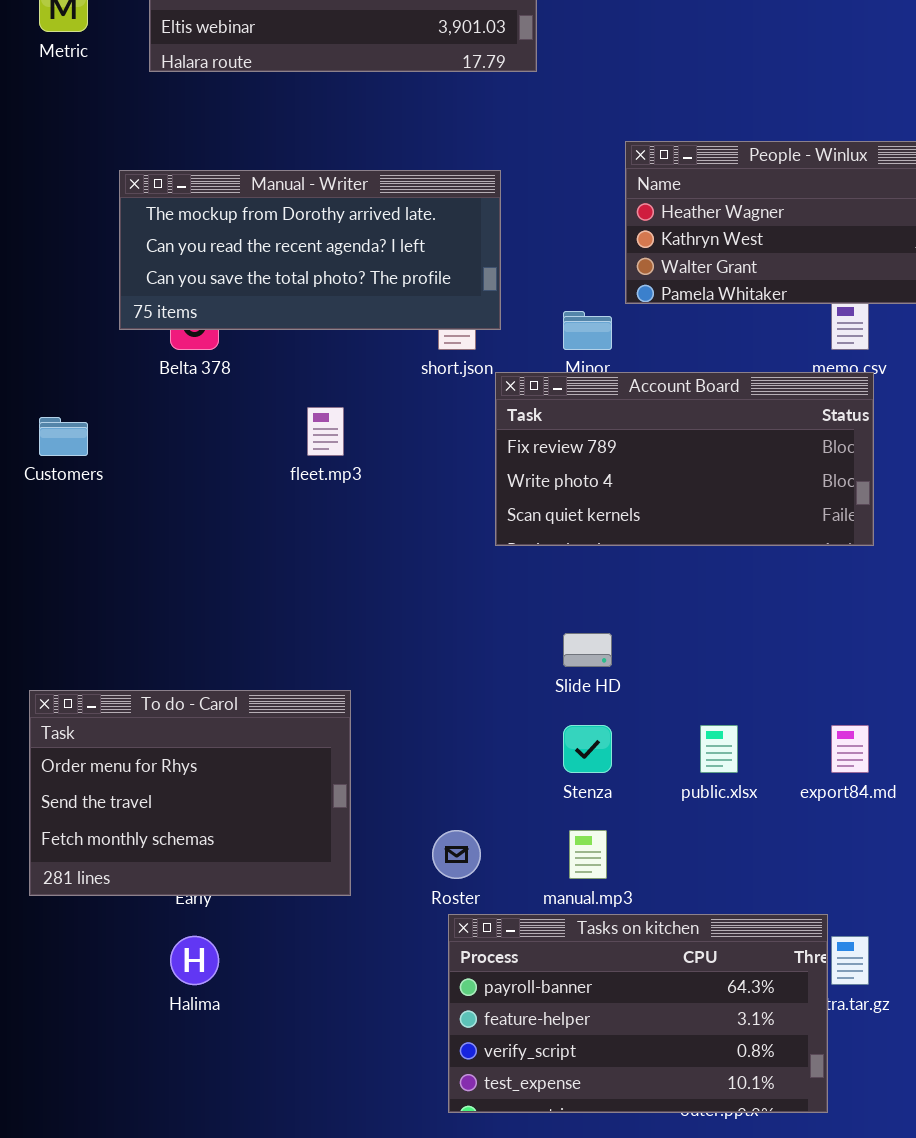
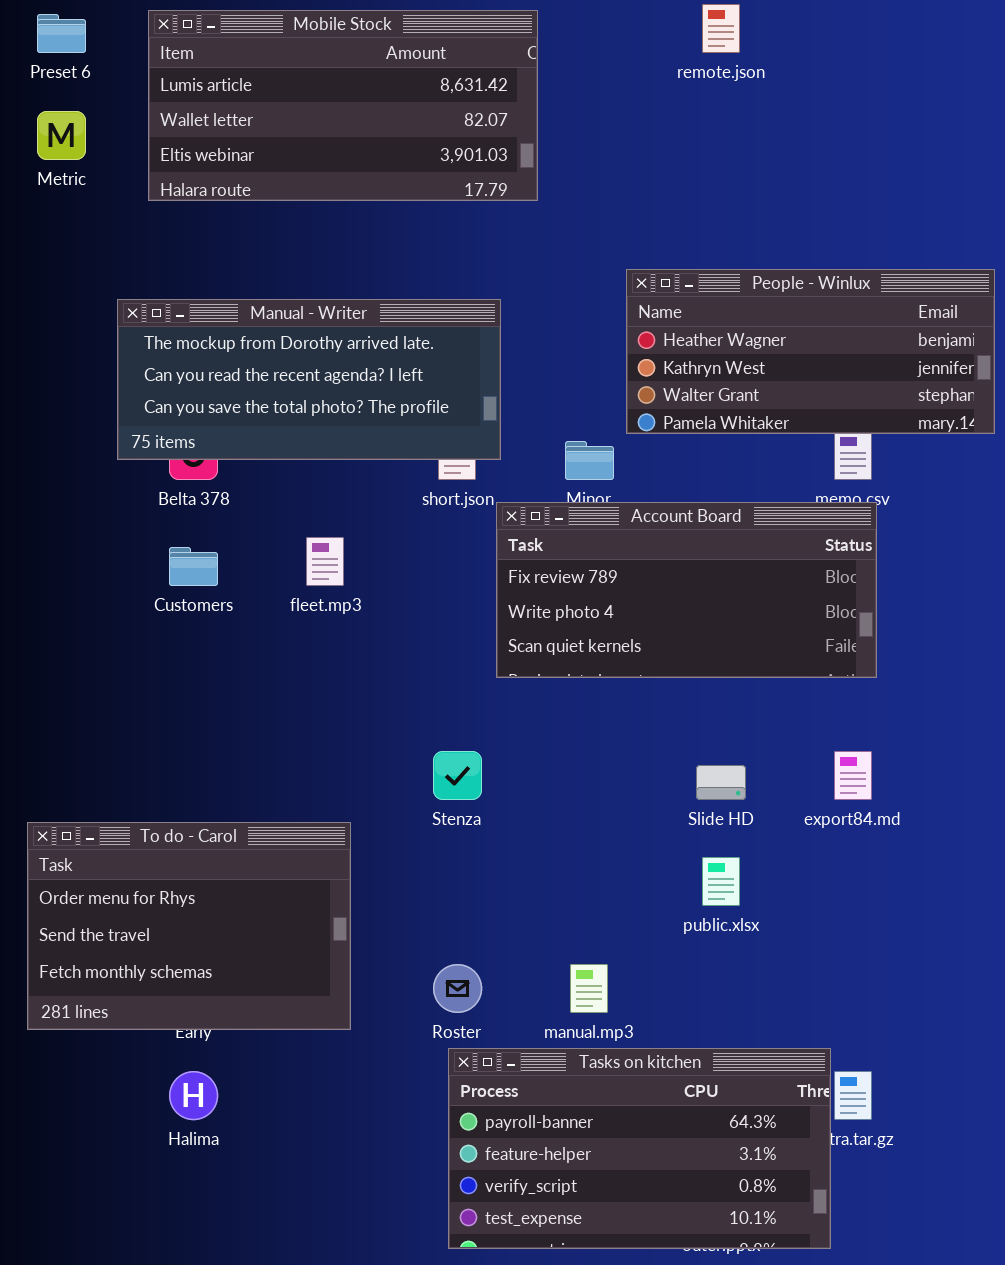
Customers: [39,417,88,456] -> [169,547,218,586], moved
Slide HD: [563,633,612,667] -> [696,765,746,800], moved
Stenza: [563,725,612,773] -> [433,751,482,800], moved
export84.md: [831,725,869,773] -> [834,751,872,800], moved

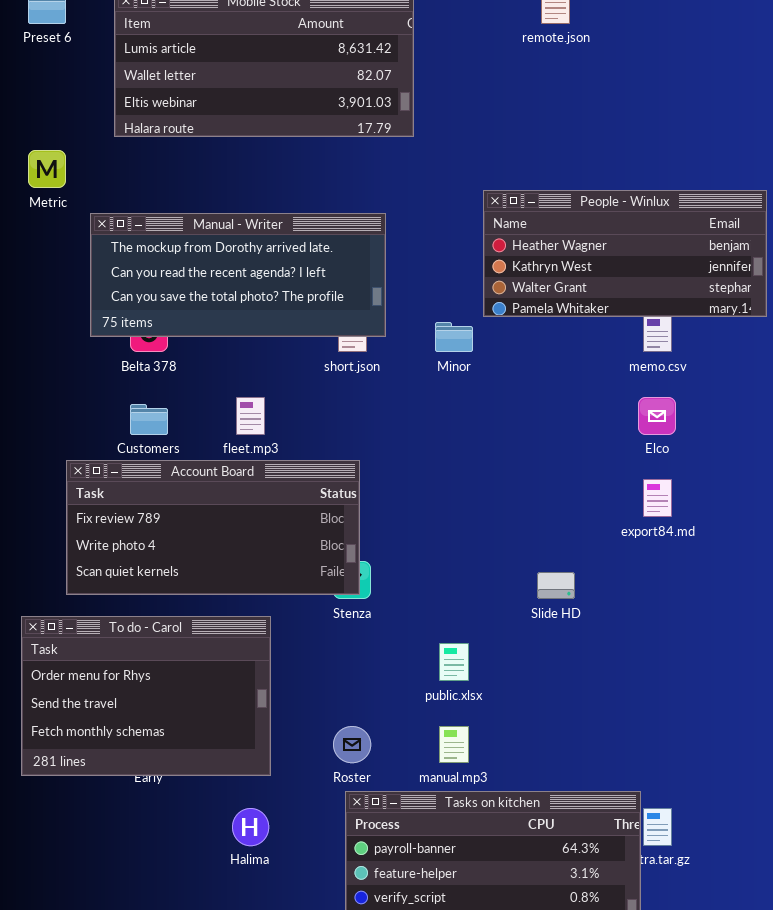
Metric: [37,111,86,160] -> [28,150,66,188], moved
Account Board: [496,502,877,678] -> [66,460,360,595], moved
export84.md: [834,751,872,800] -> [643,479,672,517], moved
public.xlsx: [702,857,740,906] -> [439,643,469,681], moved
Halima: [169,1071,218,1120] -> [232,808,269,846], moved

